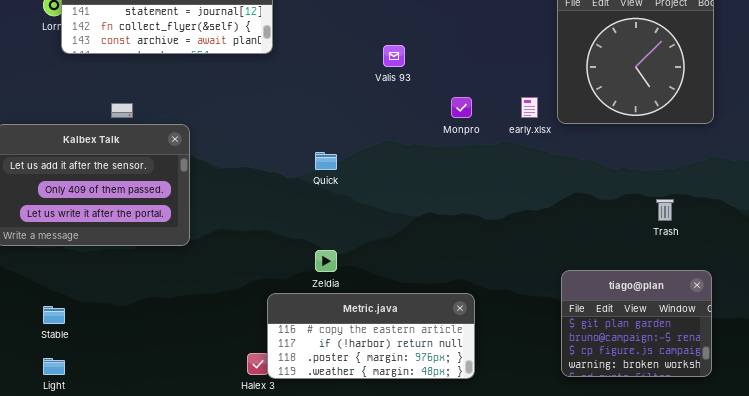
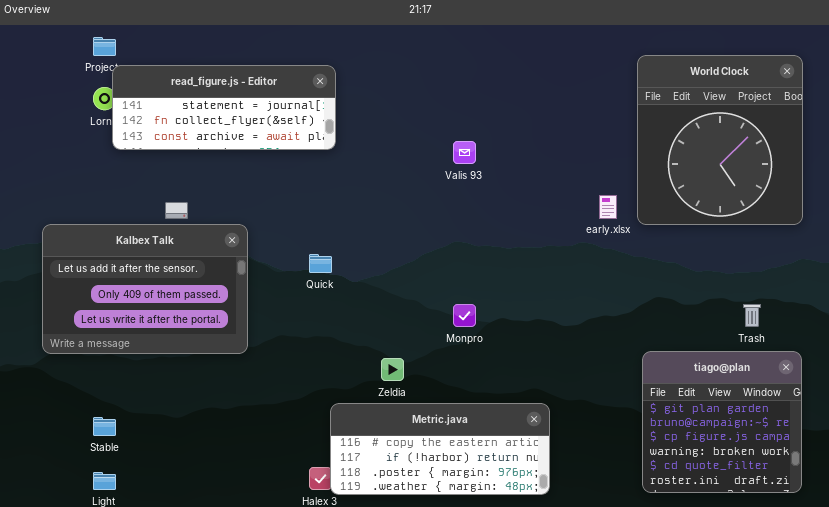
Monpro: [451,97,472,118] -> [453,304,476,327], moved
Quick: [315,152,337,170] -> [309,254,332,273], moved
tiago@plan: [561,270,712,377] -> [642,351,802,493], resized

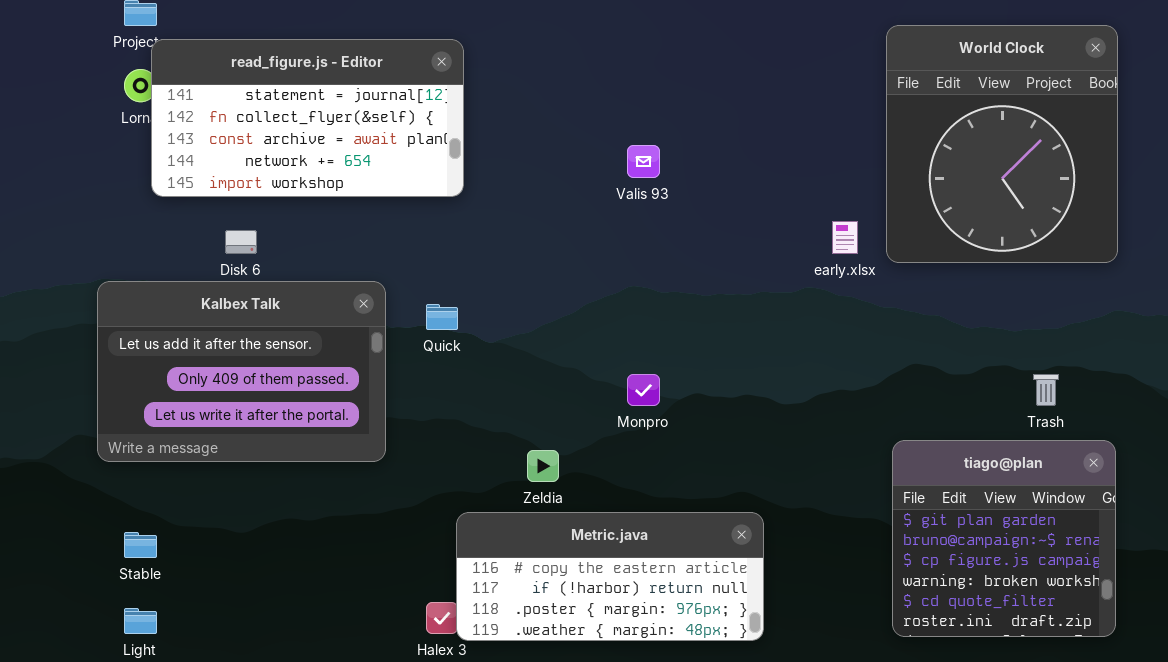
read_figure.js - Editor: [112,65,336,150] -> [151,39,464,197], resized
Kalbex Talk: [42,224,248,354] -> [97,281,386,462], moved

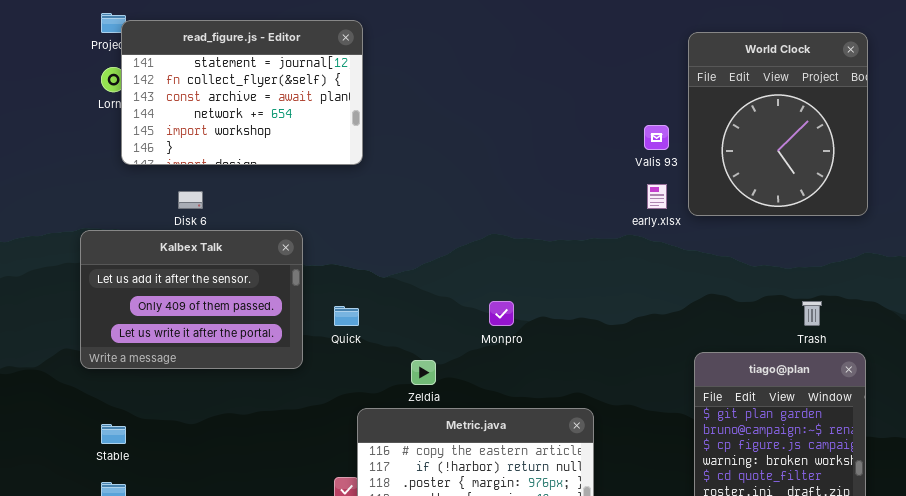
read_figure.js - Editor: [151,39,464,197] -> [121,20,363,165], resized
Valis 93: [627,145,660,178] -> [644,125,669,150], moved
Quick: [426,304,458,330] -> [334,306,359,326], moved

